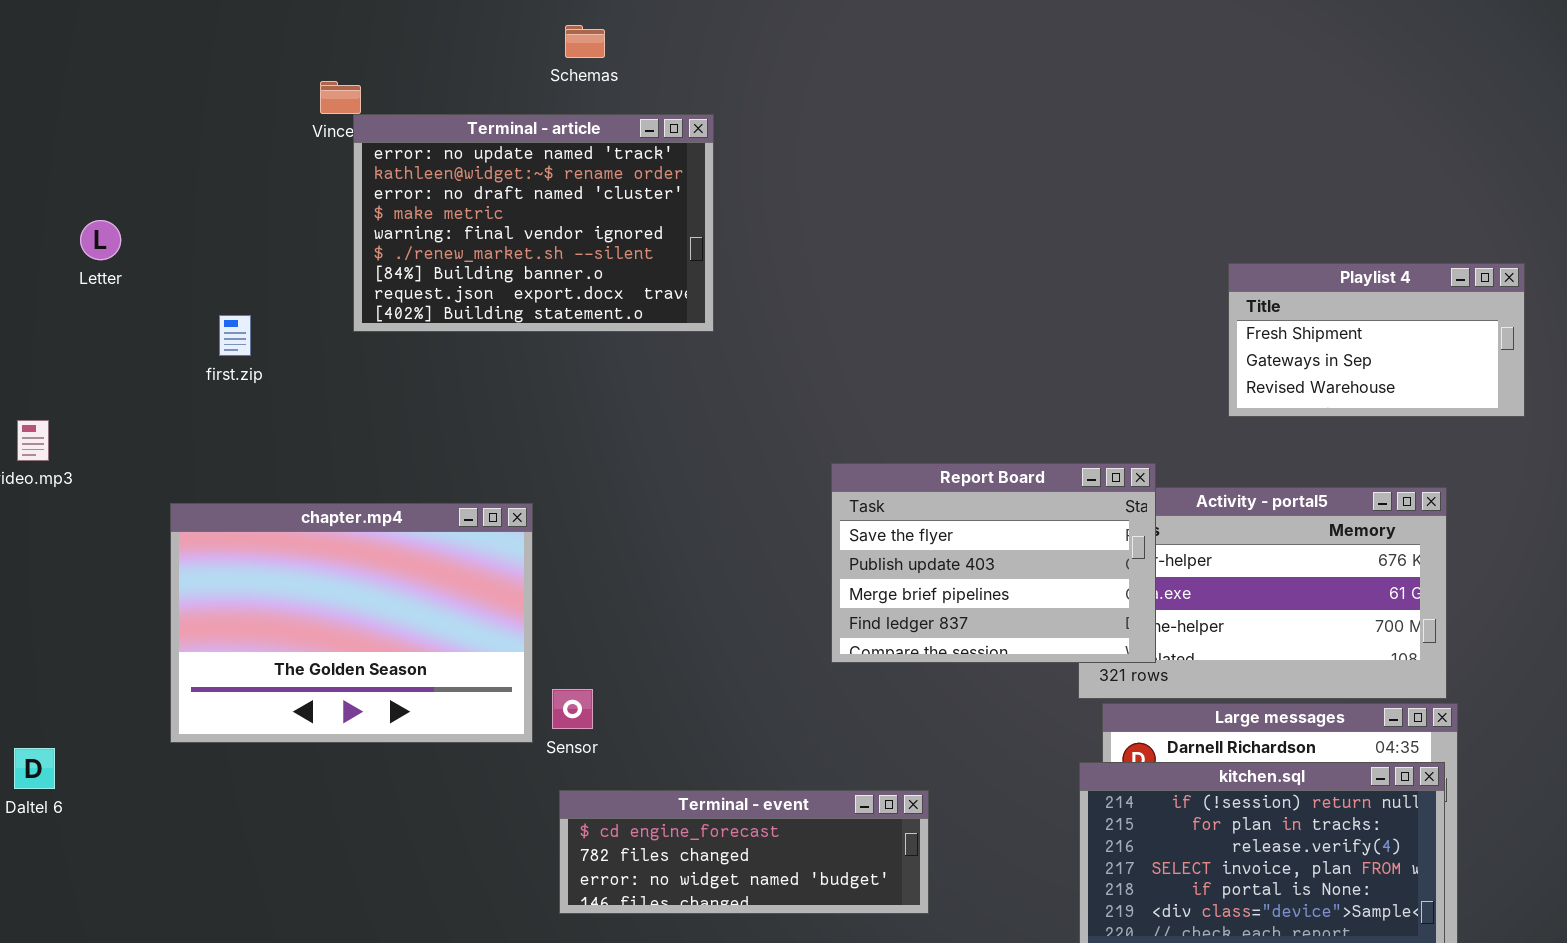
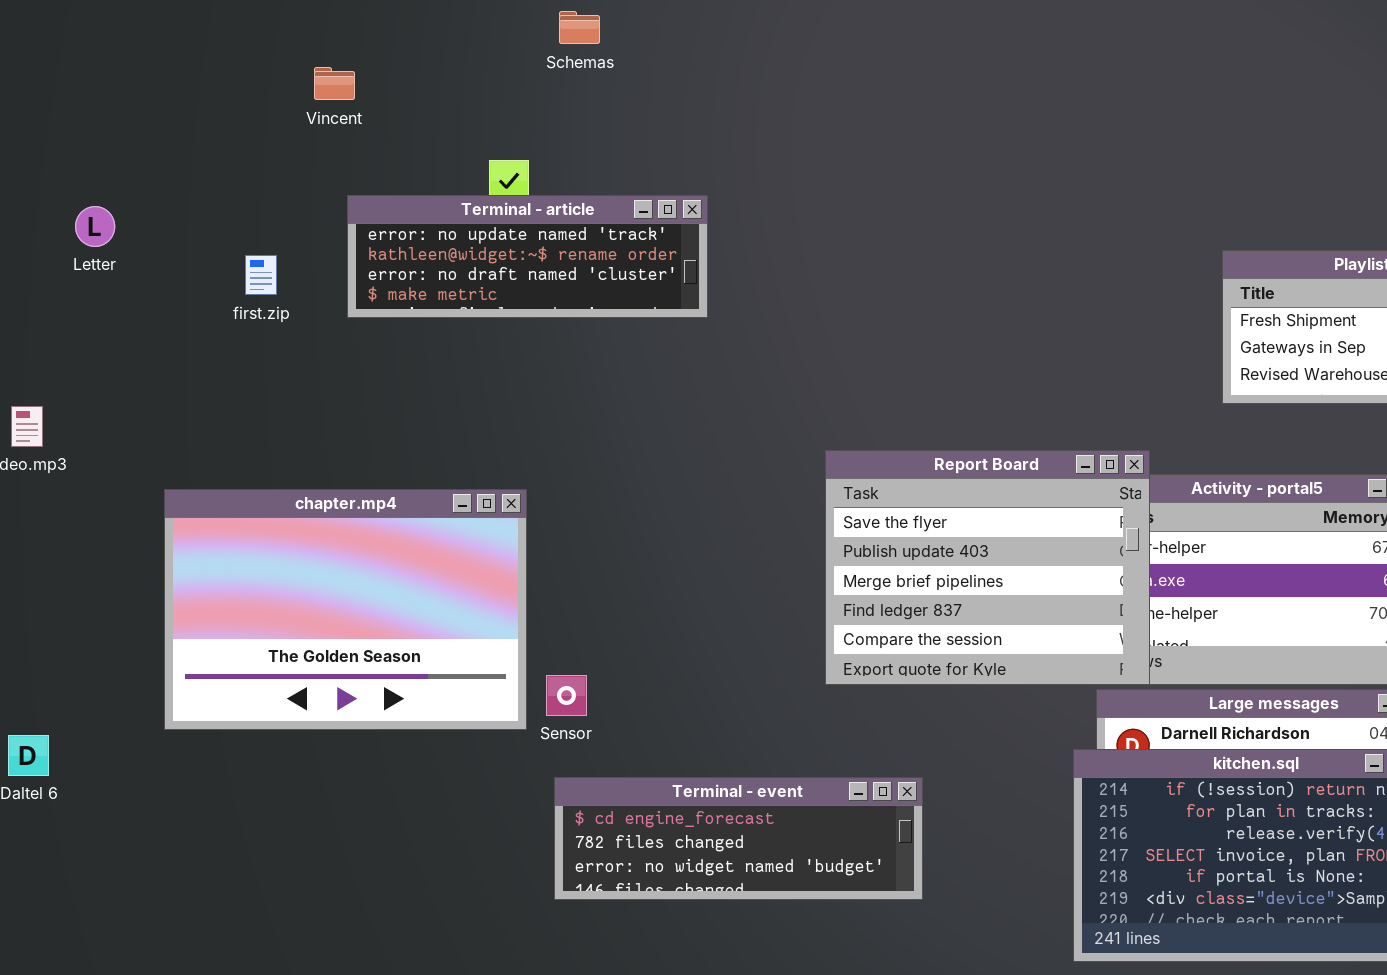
Terminal - article: [353,114,714,332] -> [347,195,708,318], resized
first.zip: [219,315,251,356] -> [245,255,277,295], moved
Report Board: [831,463,1156,663] -> [825,450,1150,685], resized

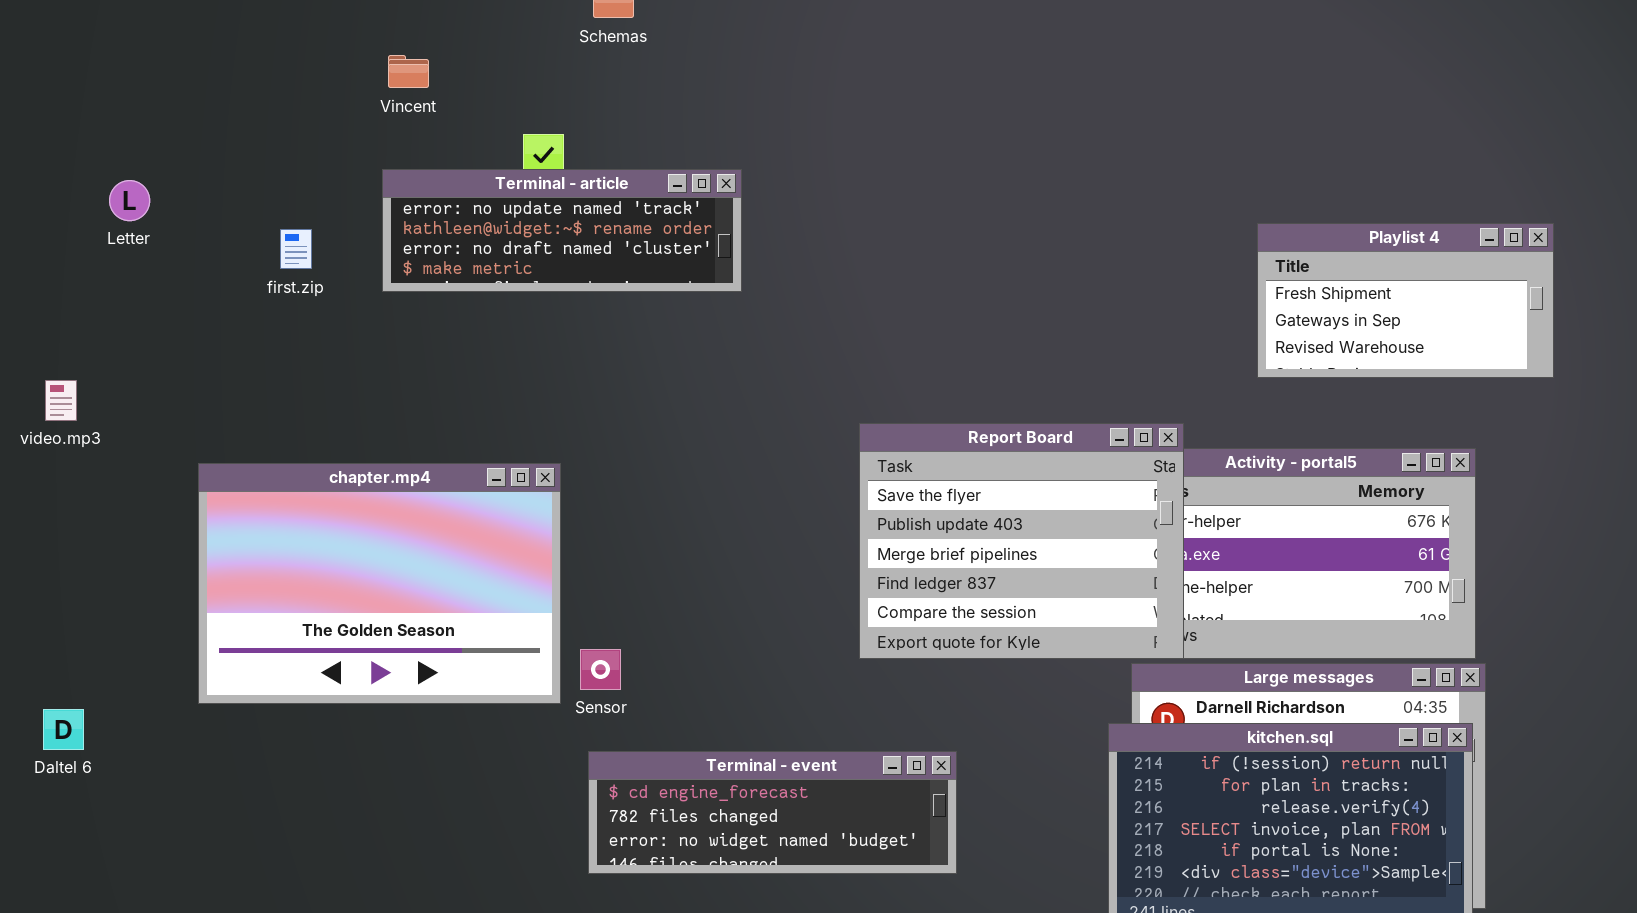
Vincent: [314,67,355,100] -> [388,55,429,88], moved

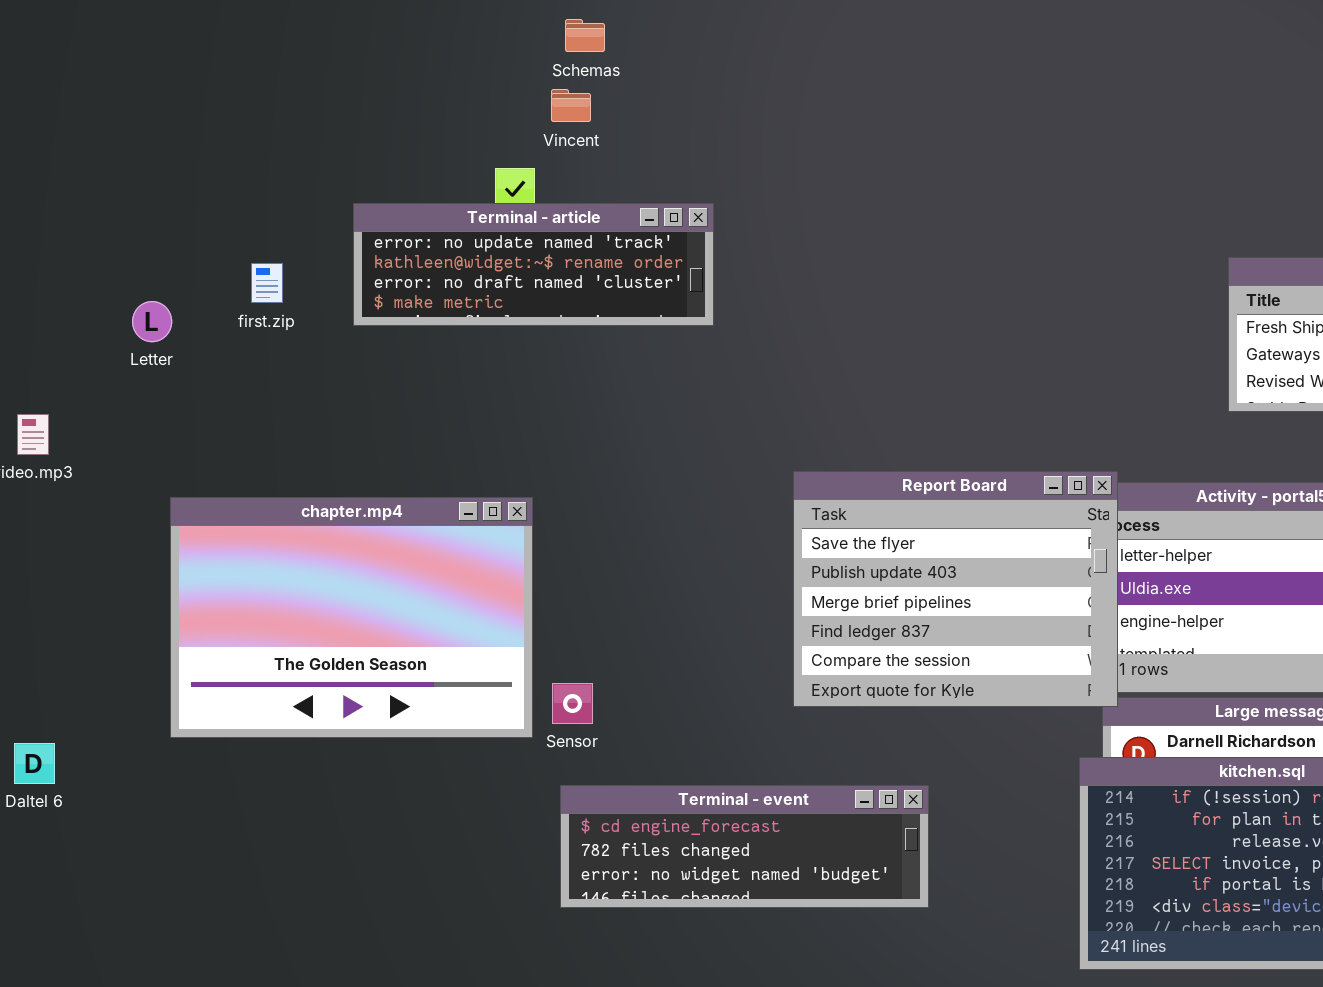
Vincent: [388,55,429,88] -> [551,89,591,122], moved
Letter: [109,180,150,221] -> [132,301,172,342], moved
Report Board: [859,423,1184,659] -> [793,471,1118,707], moved

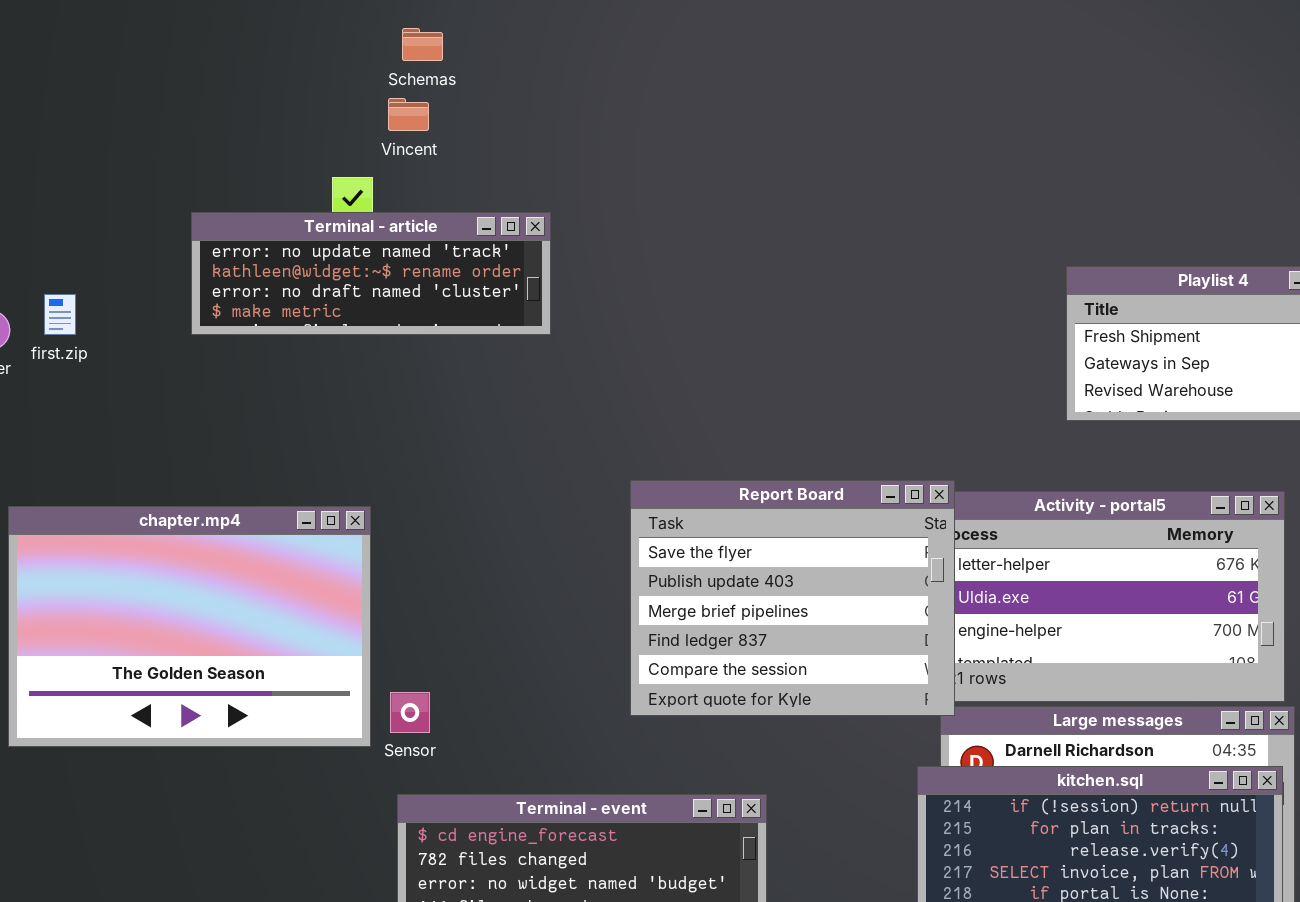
first.zip: [251,263,283,303] -> [44,294,76,335], moved

